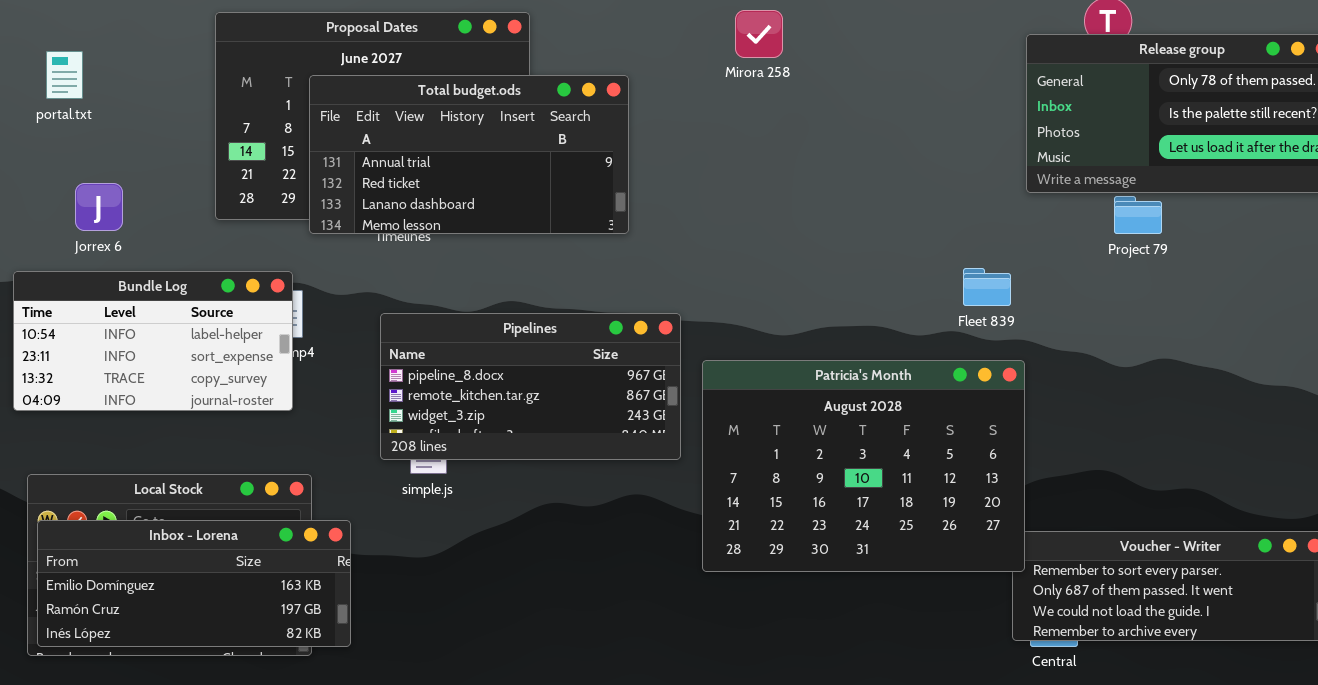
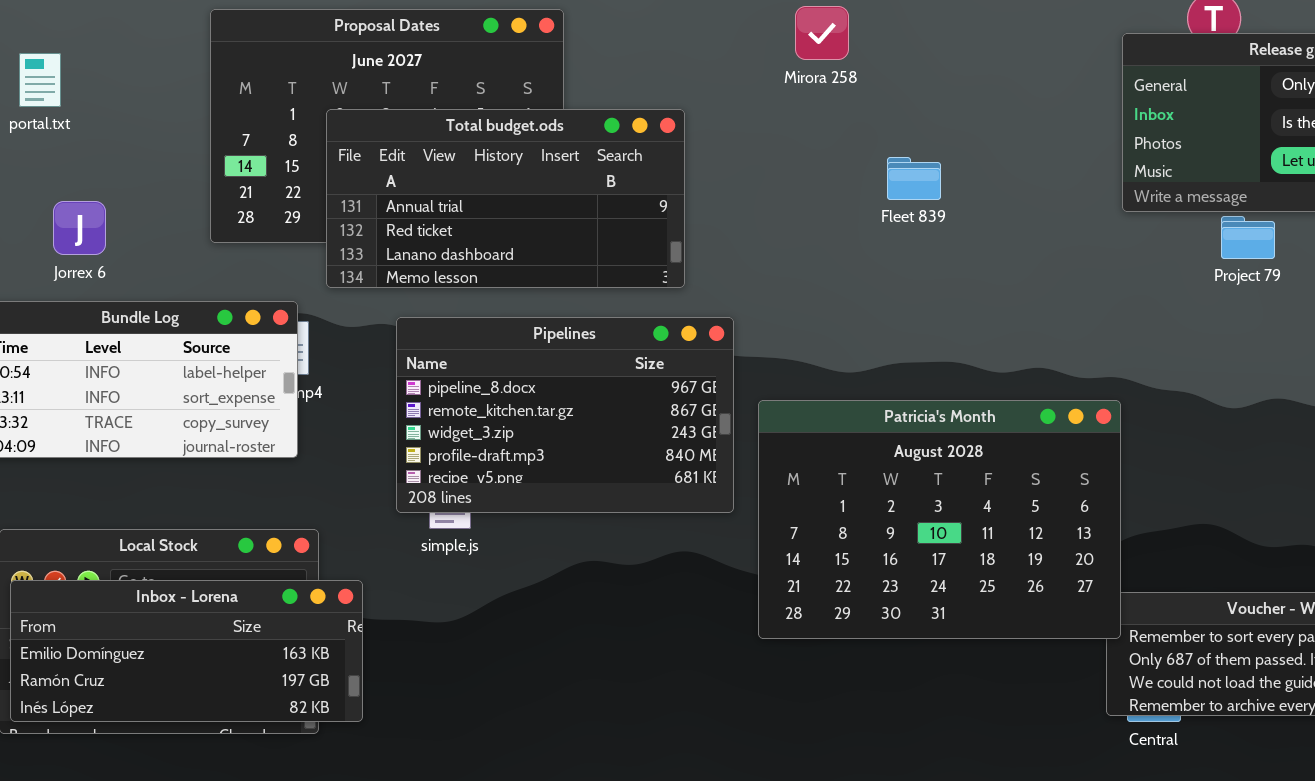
Total budget.ods: [309,75,629,234] -> [326,109,685,288], moved
Fleet 839: [963,268,1011,306] -> [887,157,941,200], moved
Pipelines: [380,313,681,460] -> [396,317,734,513], resized

